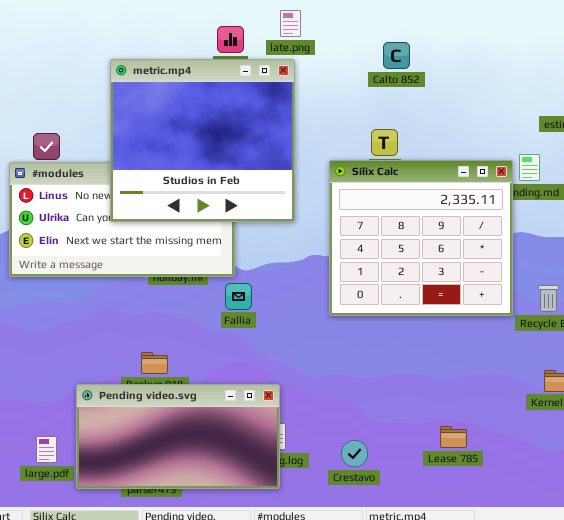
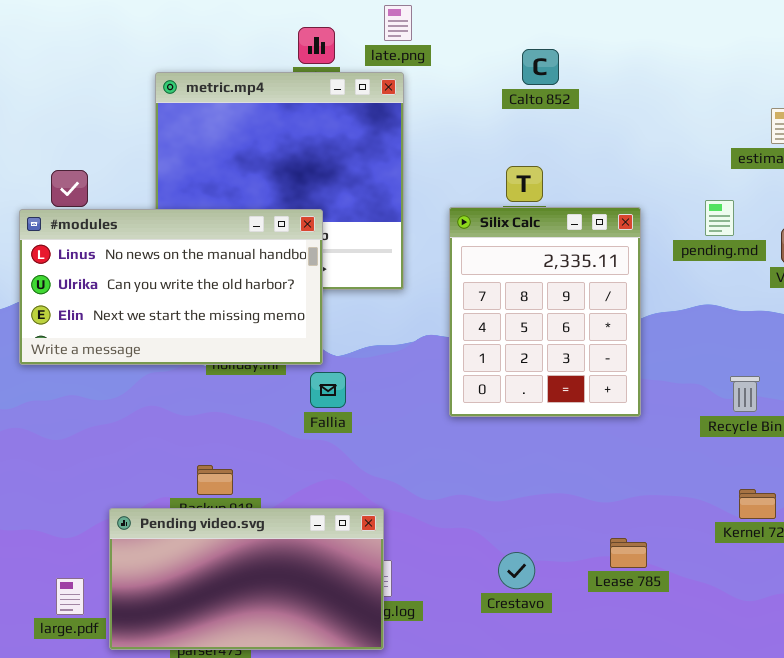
Silix Calc: [329,160,513,316] -> [449,207,641,417], resized
#modules: [9,162,235,277] -> [19,209,323,365], raised
Lease 785: [440,426,467,448] -> [610,538,647,568], moved
Crestavo: [341,440,368,467] -> [498,552,535,589], moved

